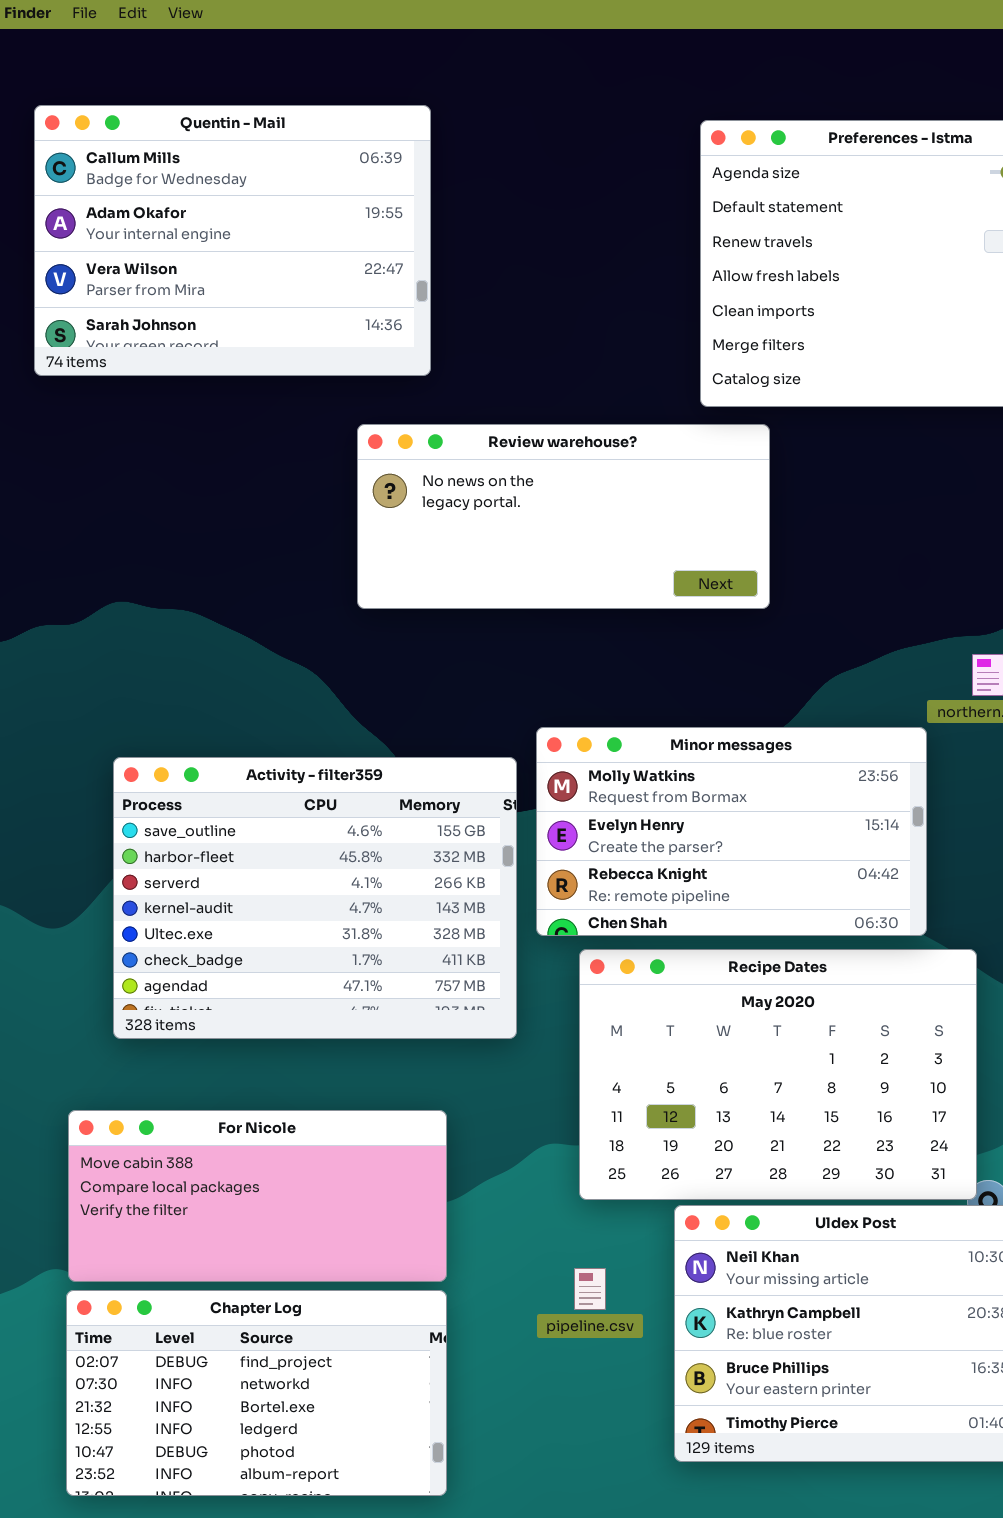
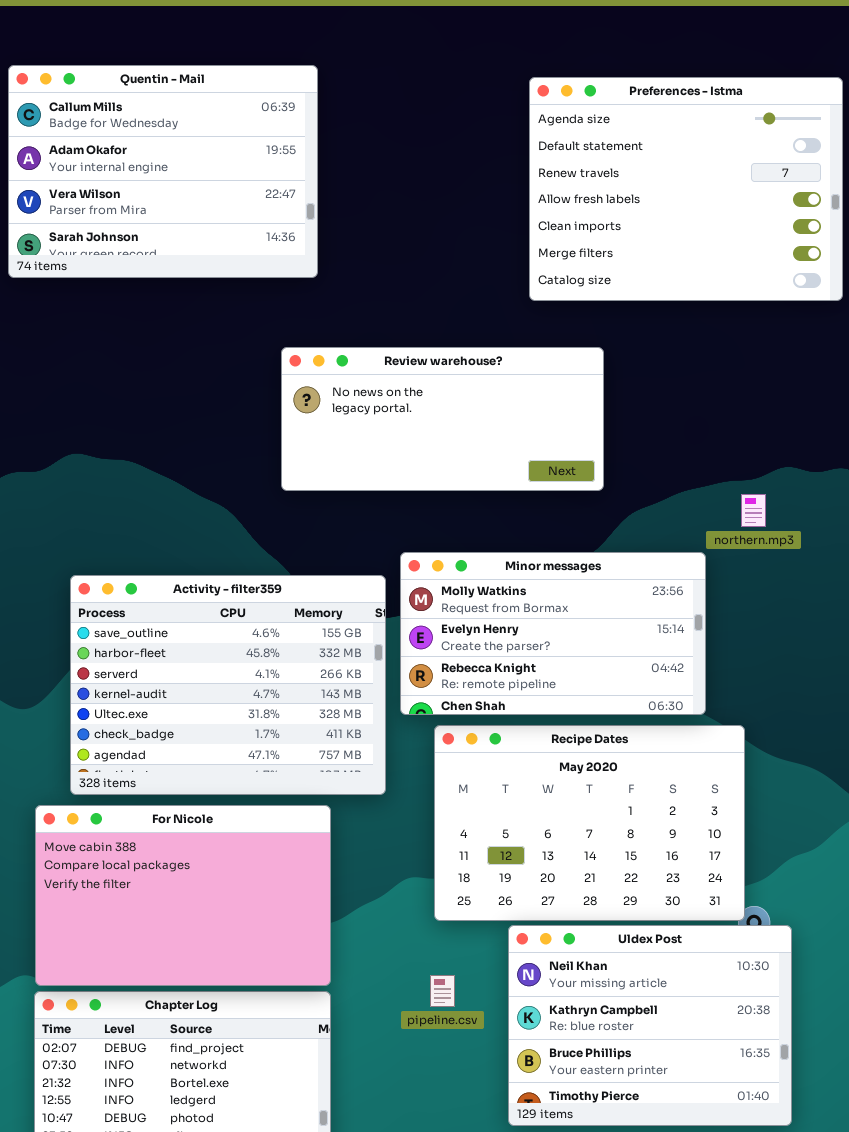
Review warehouse?: [357,424,770,609] -> [281,347,604,491], moved
For Nicole: [68,1110,447,1282] -> [35,805,331,986], resized

